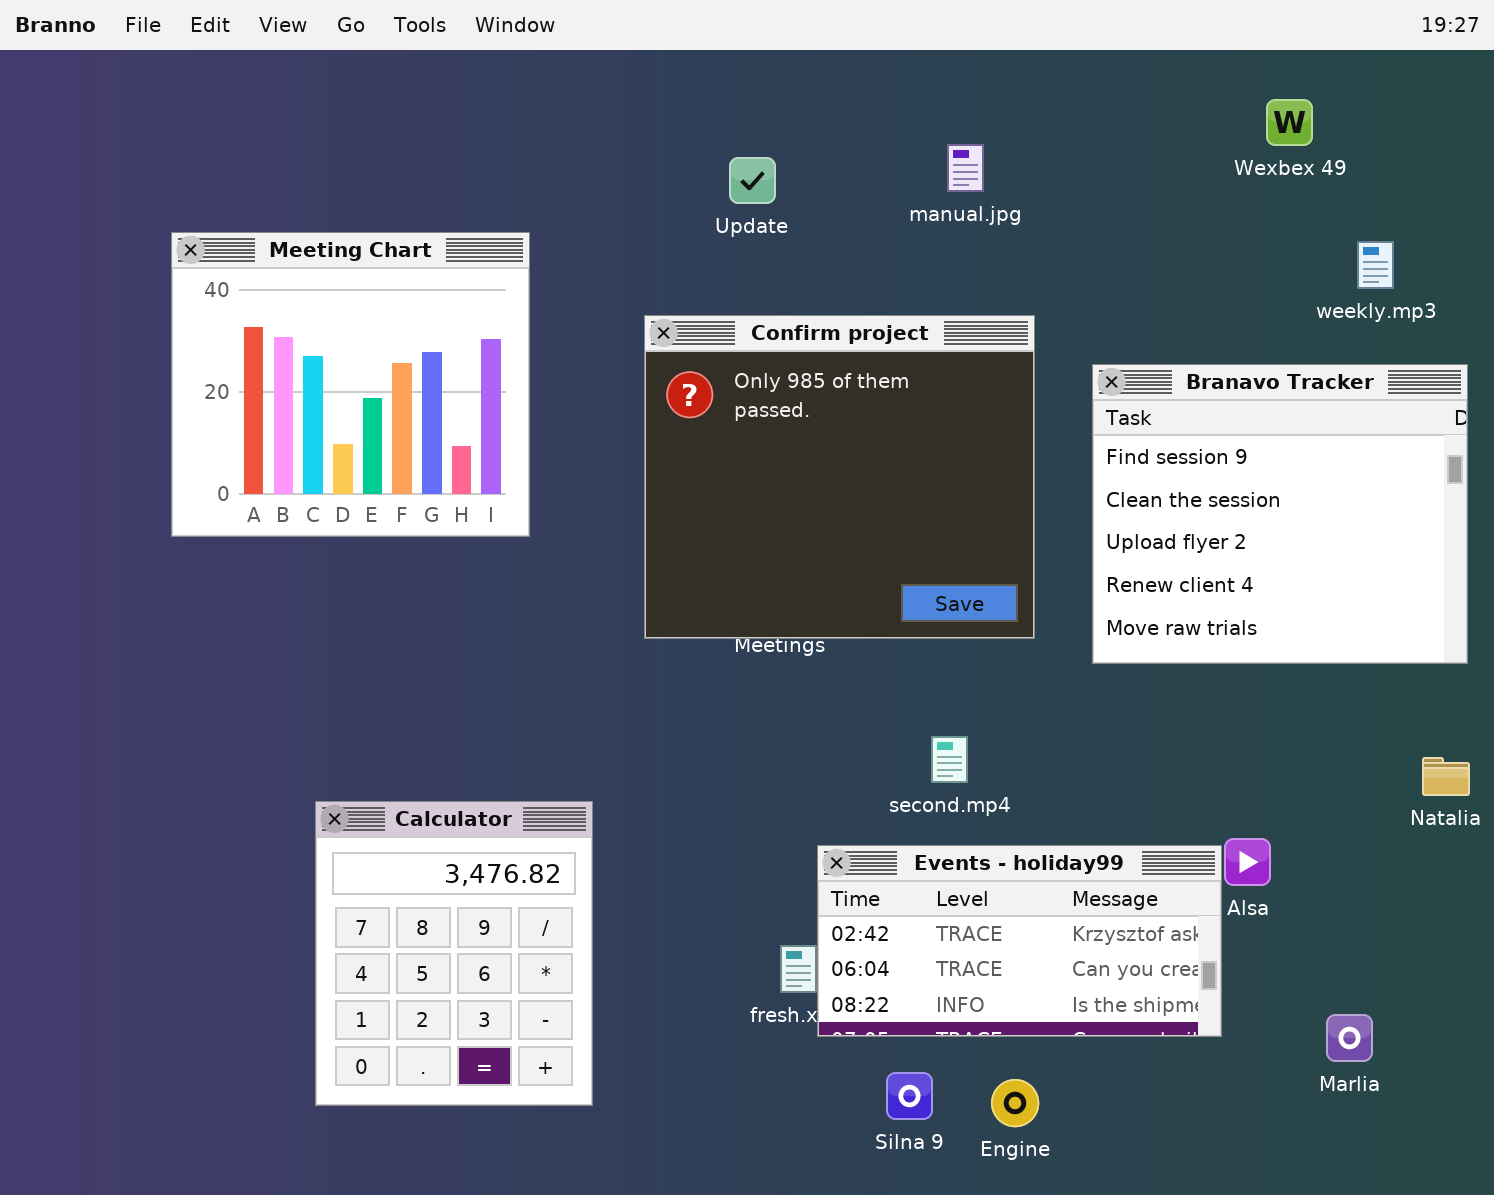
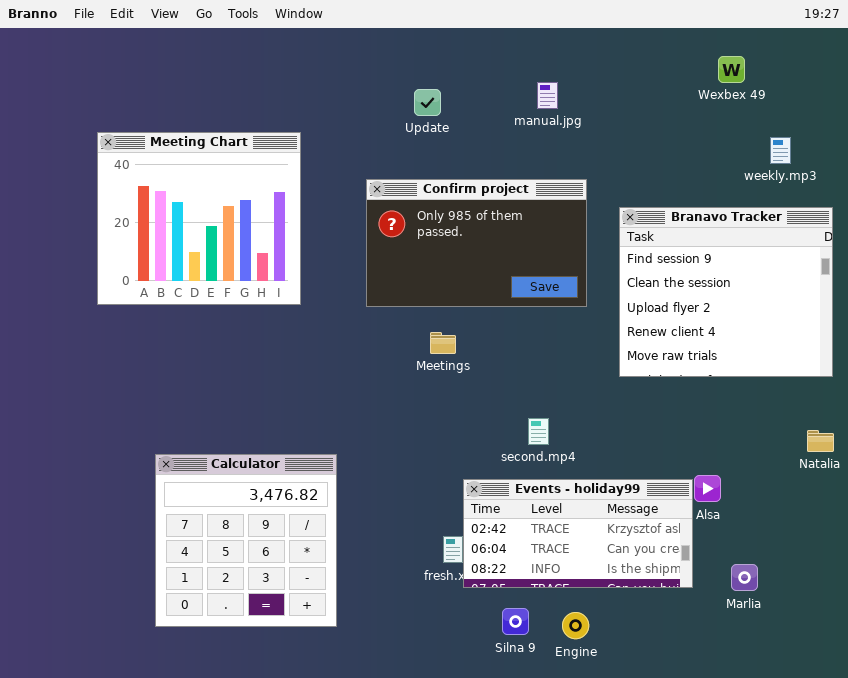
Confirm project: [644,315,1035,639] -> [366,179,587,307], resized
Calculator: [315,801,593,1106] -> [155,454,337,627], resized
Marlia: [1326,1014,1373,1062] -> [731,564,758,591], moved

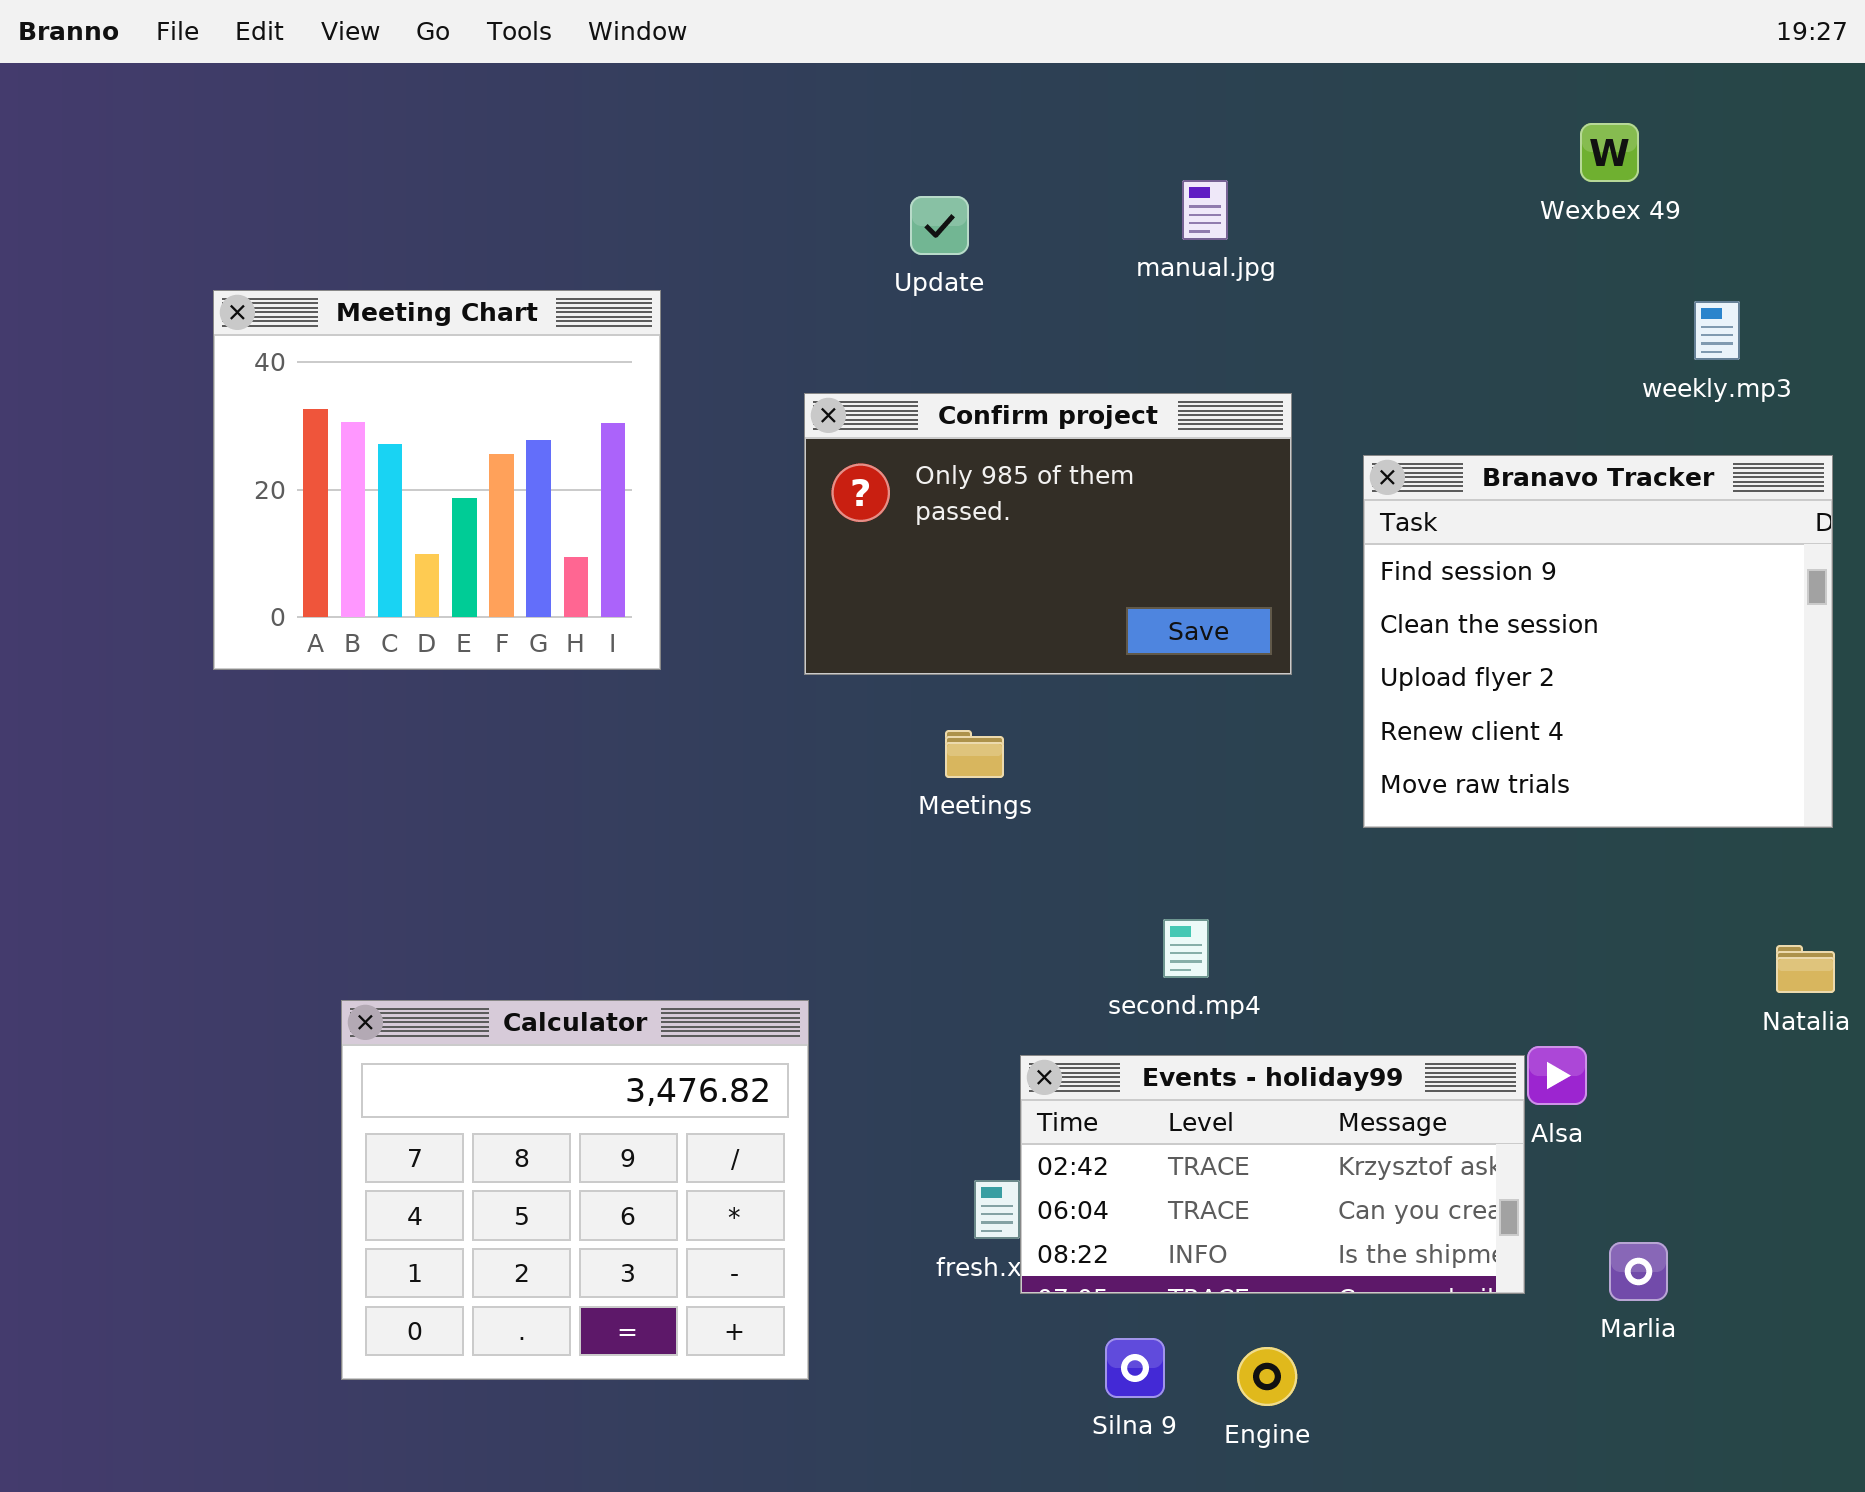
Calculator: [155,454,337,627] -> [341,1000,809,1380], resized

